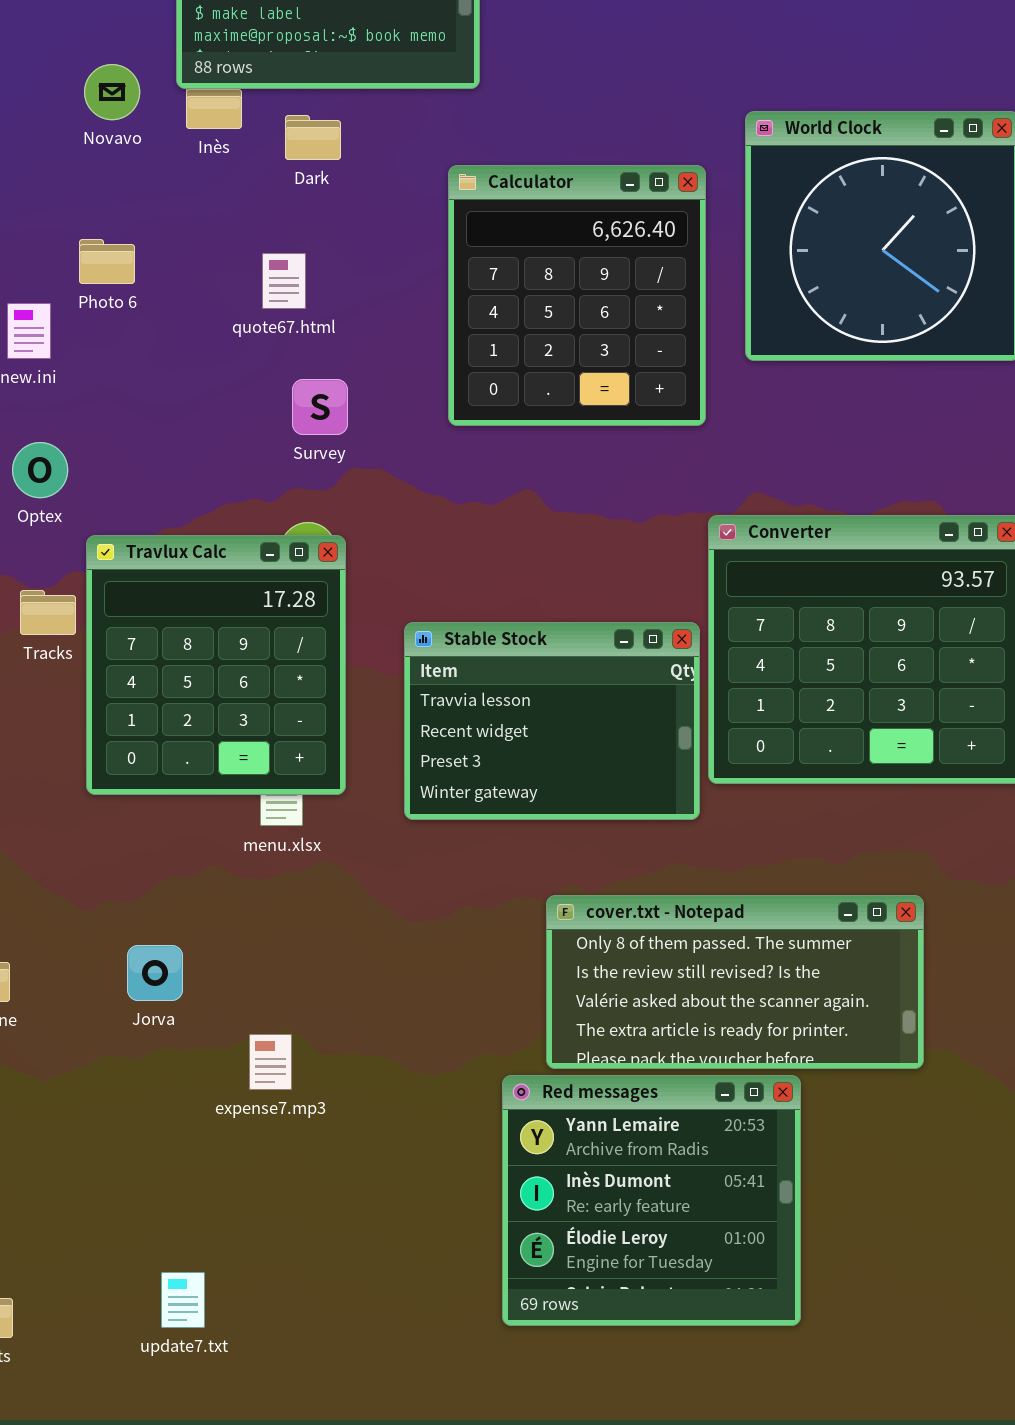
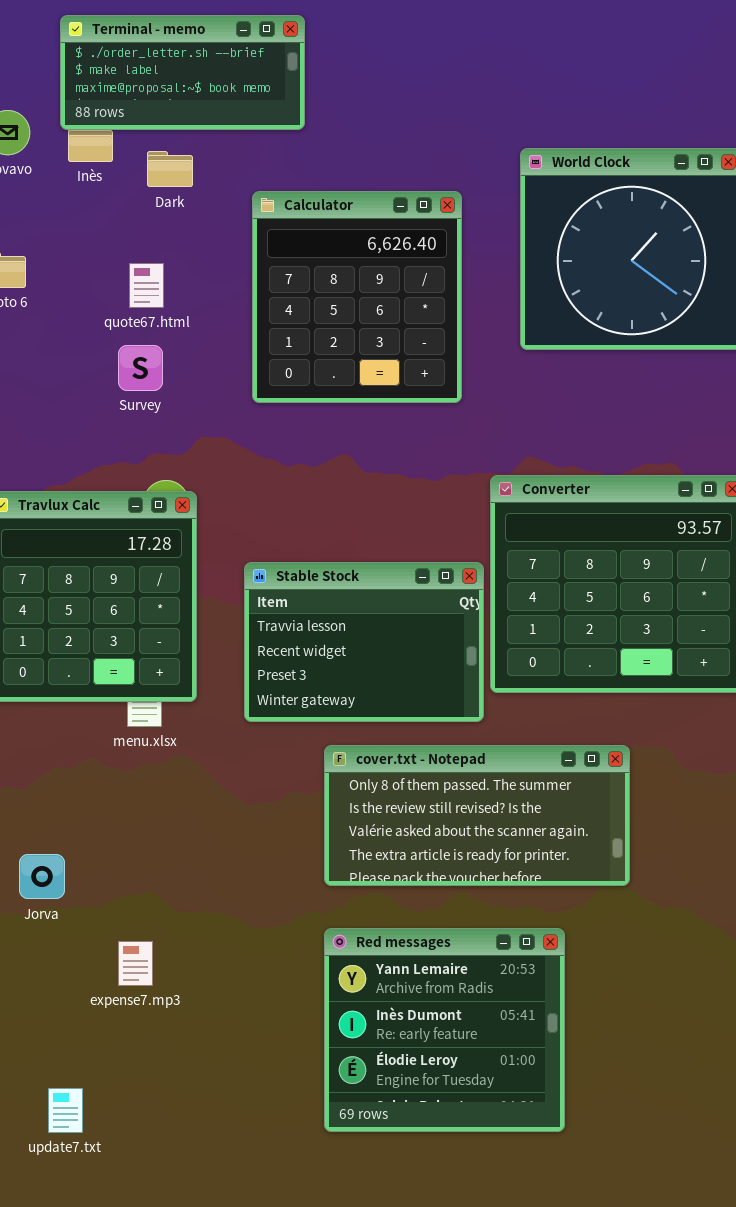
Calculator: [448,165,706,426] -> [252,191,462,403], moved
Survey: [292,379,348,435] -> [118,345,163,391], moved
cover.txt - Notepad: [546,895,924,1069] -> [324,745,630,886], moved
Jorva: [127,945,183,1001] -> [19,854,65,899], moved
expense7.mp3: [249,1034,292,1090] -> [118,941,153,986], moved

